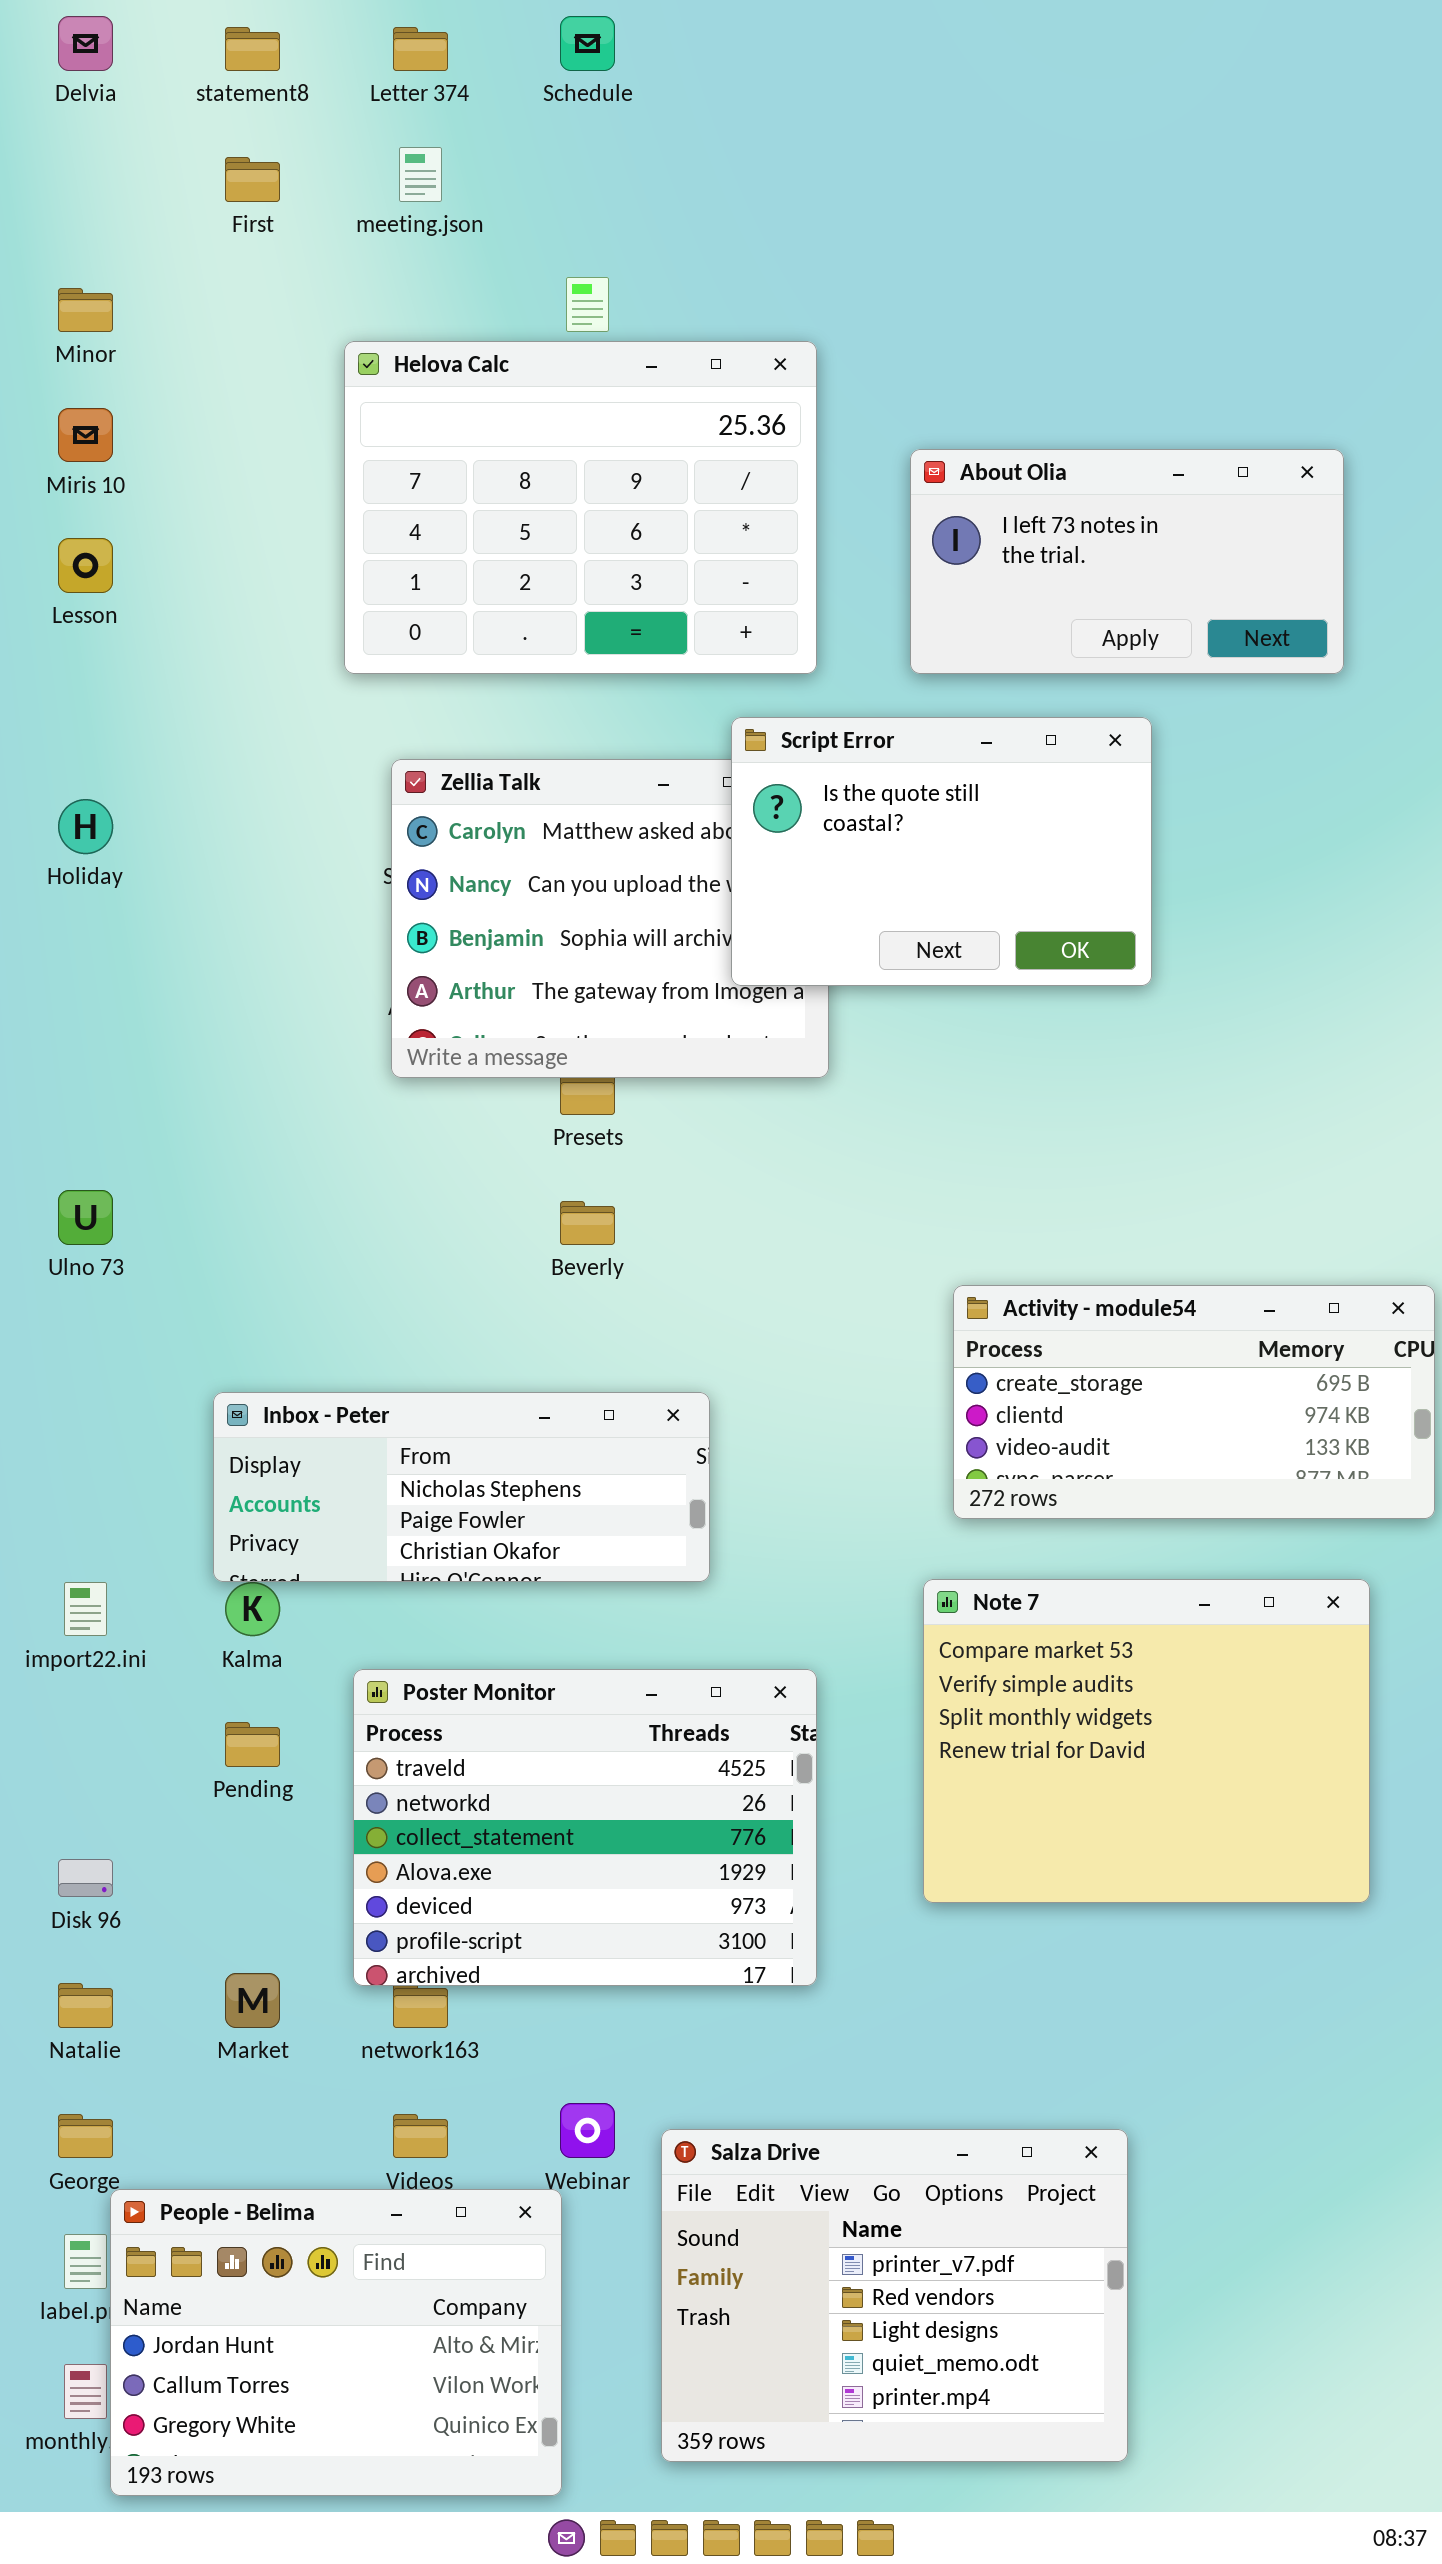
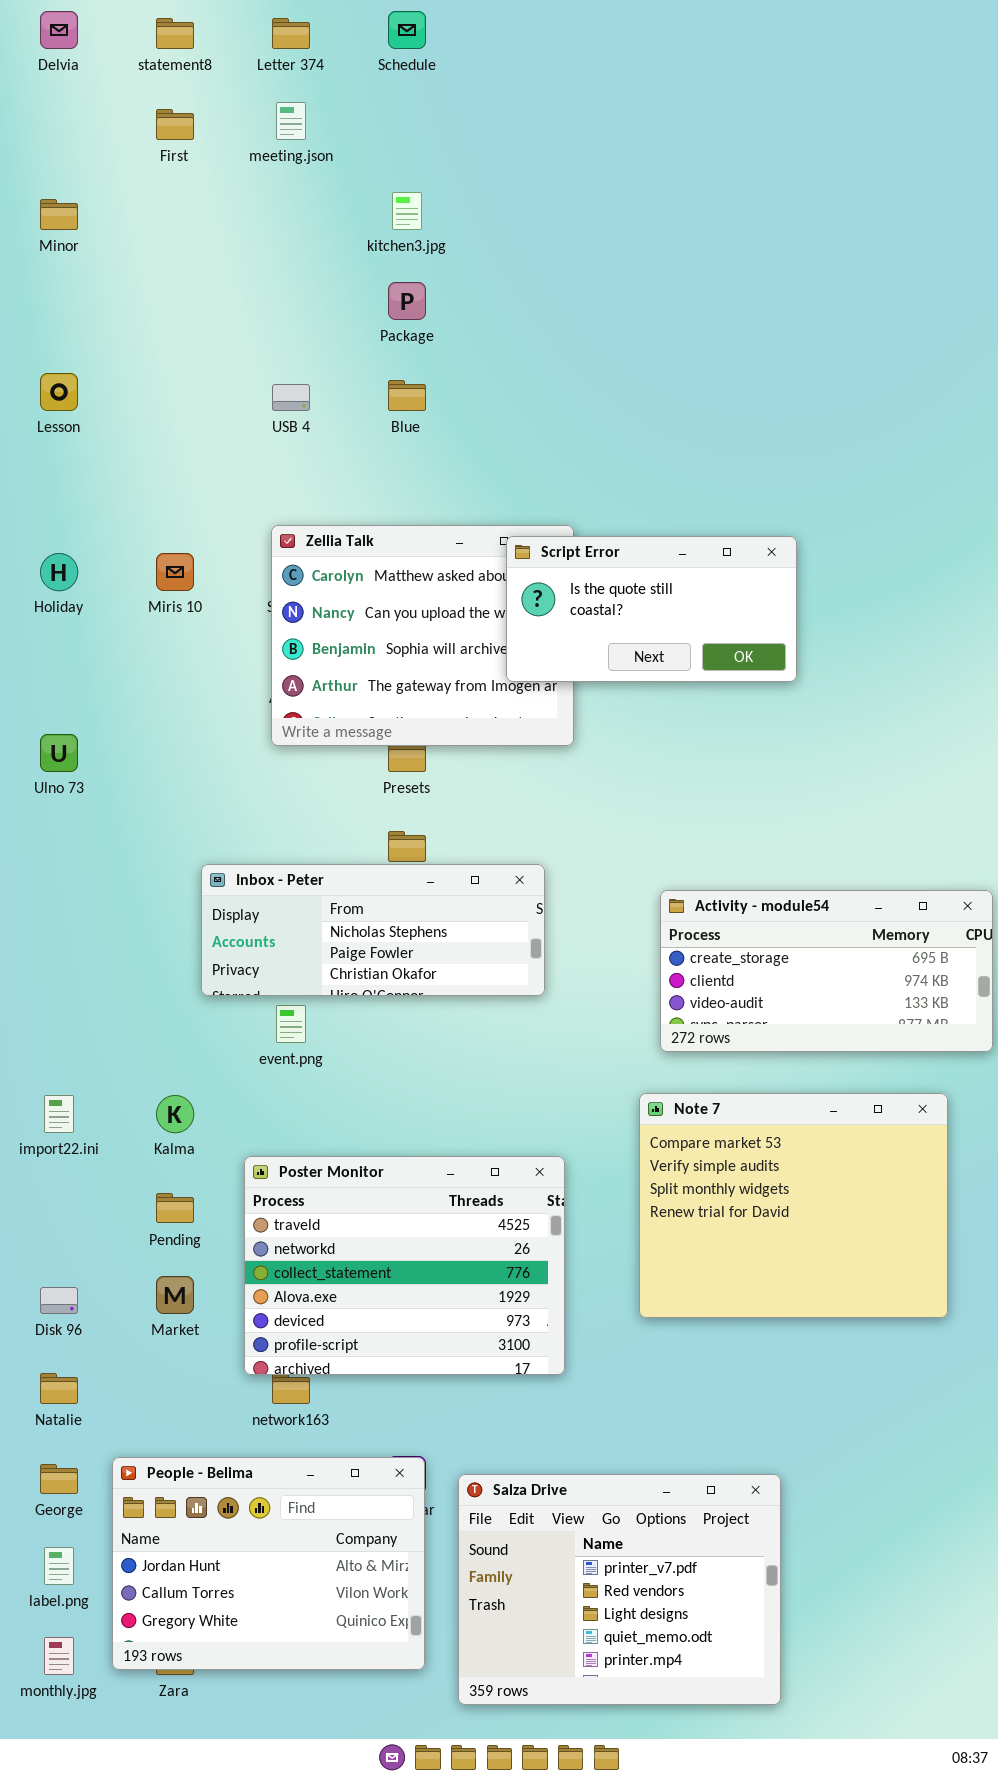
Helova Calc: [344,341,817,674] -> none, closed
Miris 10: [58,408,113,462] -> [156,553,194,591], moved
About Olia: [910,449,1344,674] -> none, closed
Script Error: [731,717,1152,986] -> [506,536,797,682], resized
Ulno 73: [58,1190,113,1245] -> [40,734,78,772], moved
Inbox - Peter: [213,1392,710,1582] -> [201,864,545,996], moved
Market: [225,1973,280,2028] -> [156,1276,194,1314], moved
People - Belima: [110,2189,562,2496] -> [112,1457,425,1670], moved

